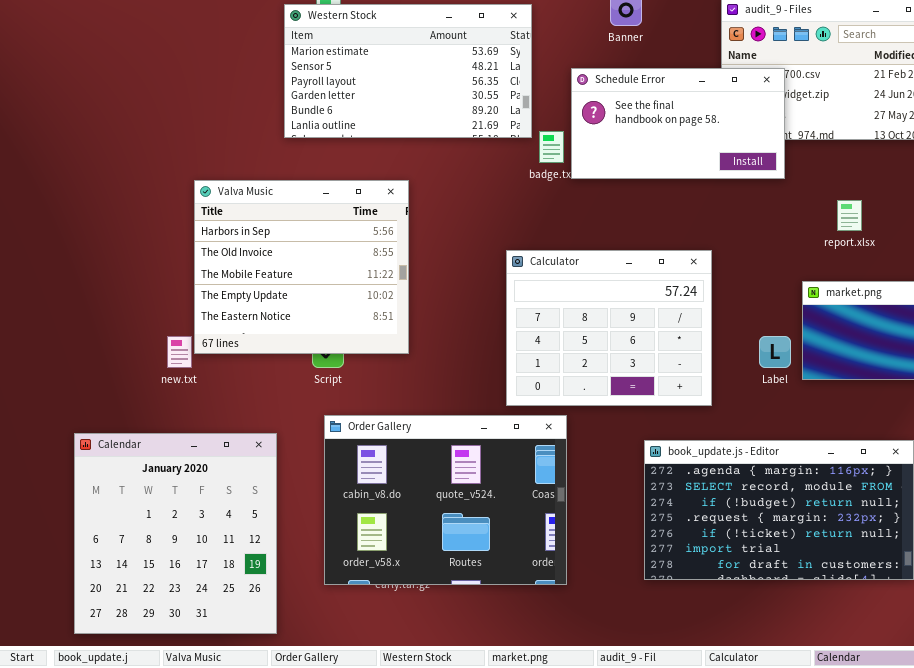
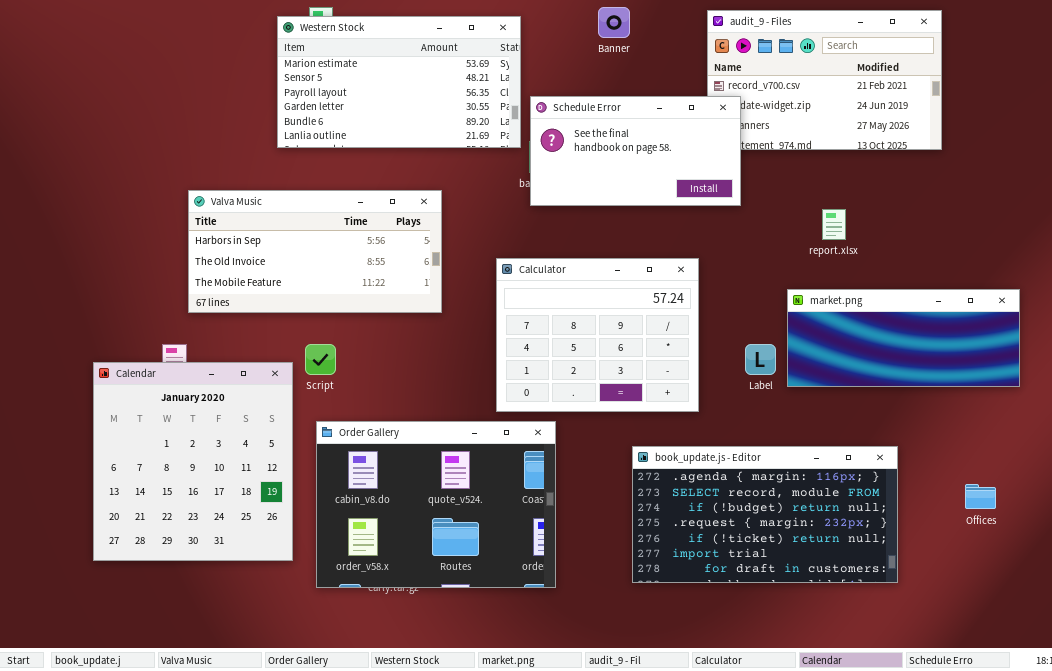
Schedule Error: [571,68,785,179] -> [530,96,741,206], moved
Valva Music: [194,180,409,354] -> [188,190,442,313], resized
Calendar: [74,433,277,634] -> [93,362,293,561], moved

